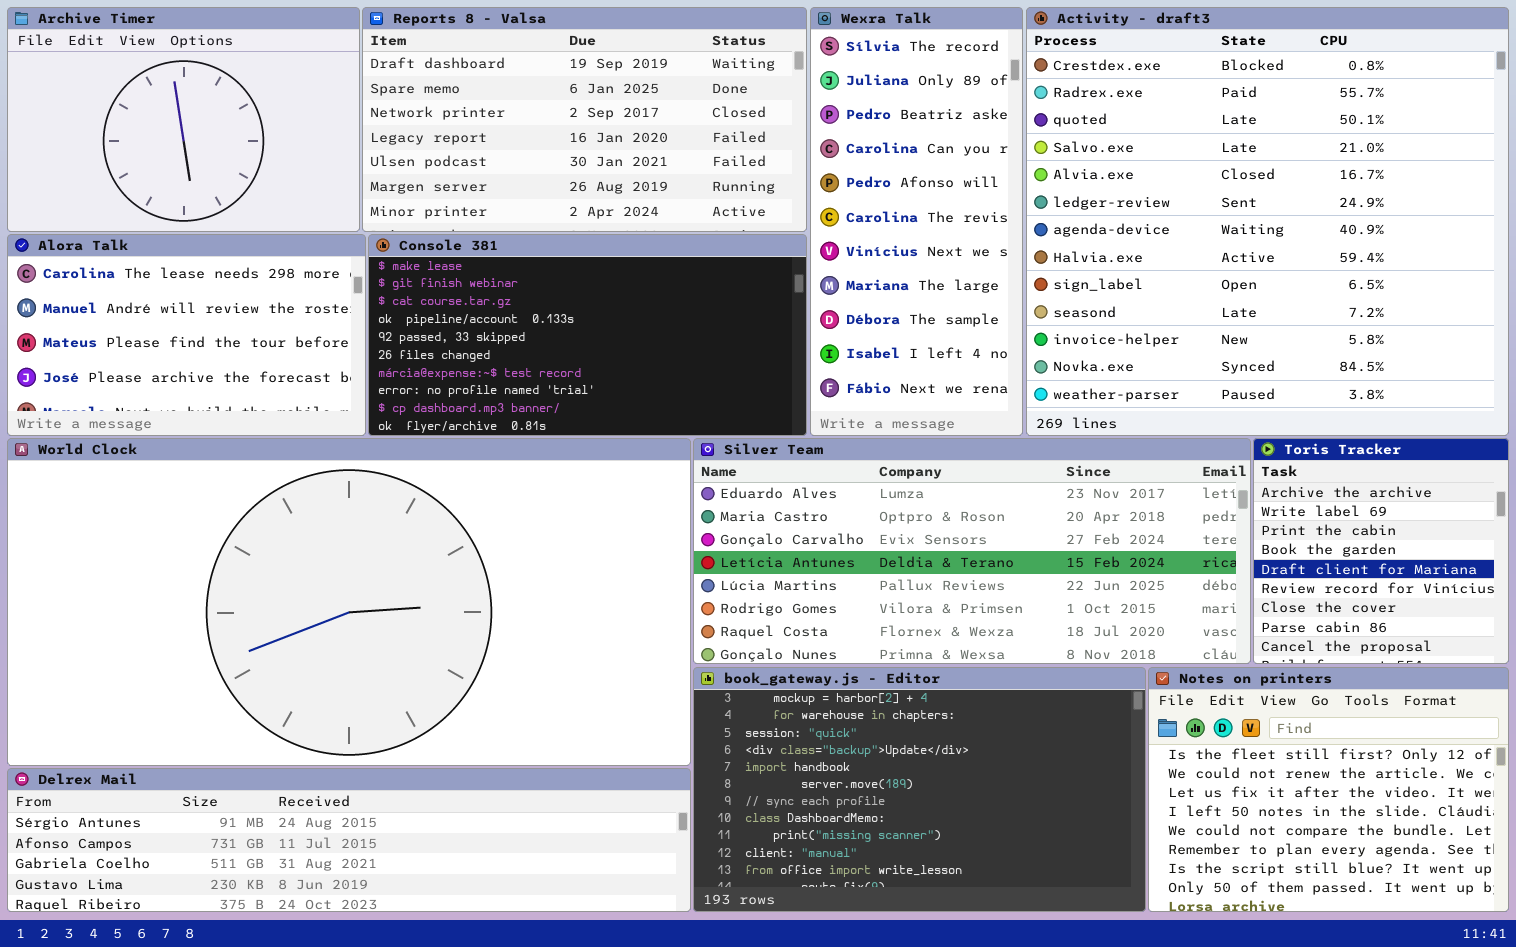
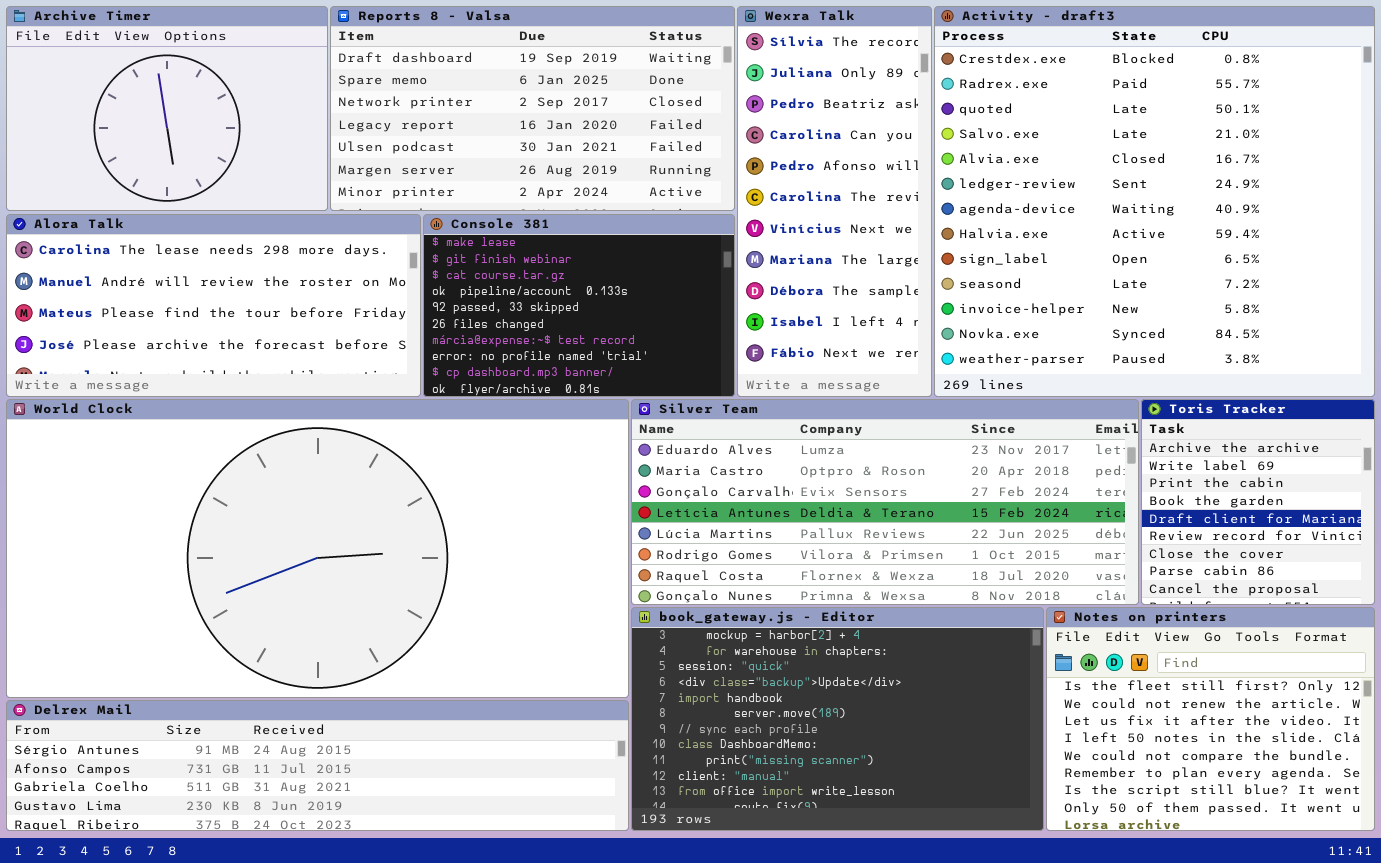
Alora Talk: [7,234,366,436] -> [6,214,421,397], resized
Console 381: [368,234,807,436] -> [423,214,735,397], resized

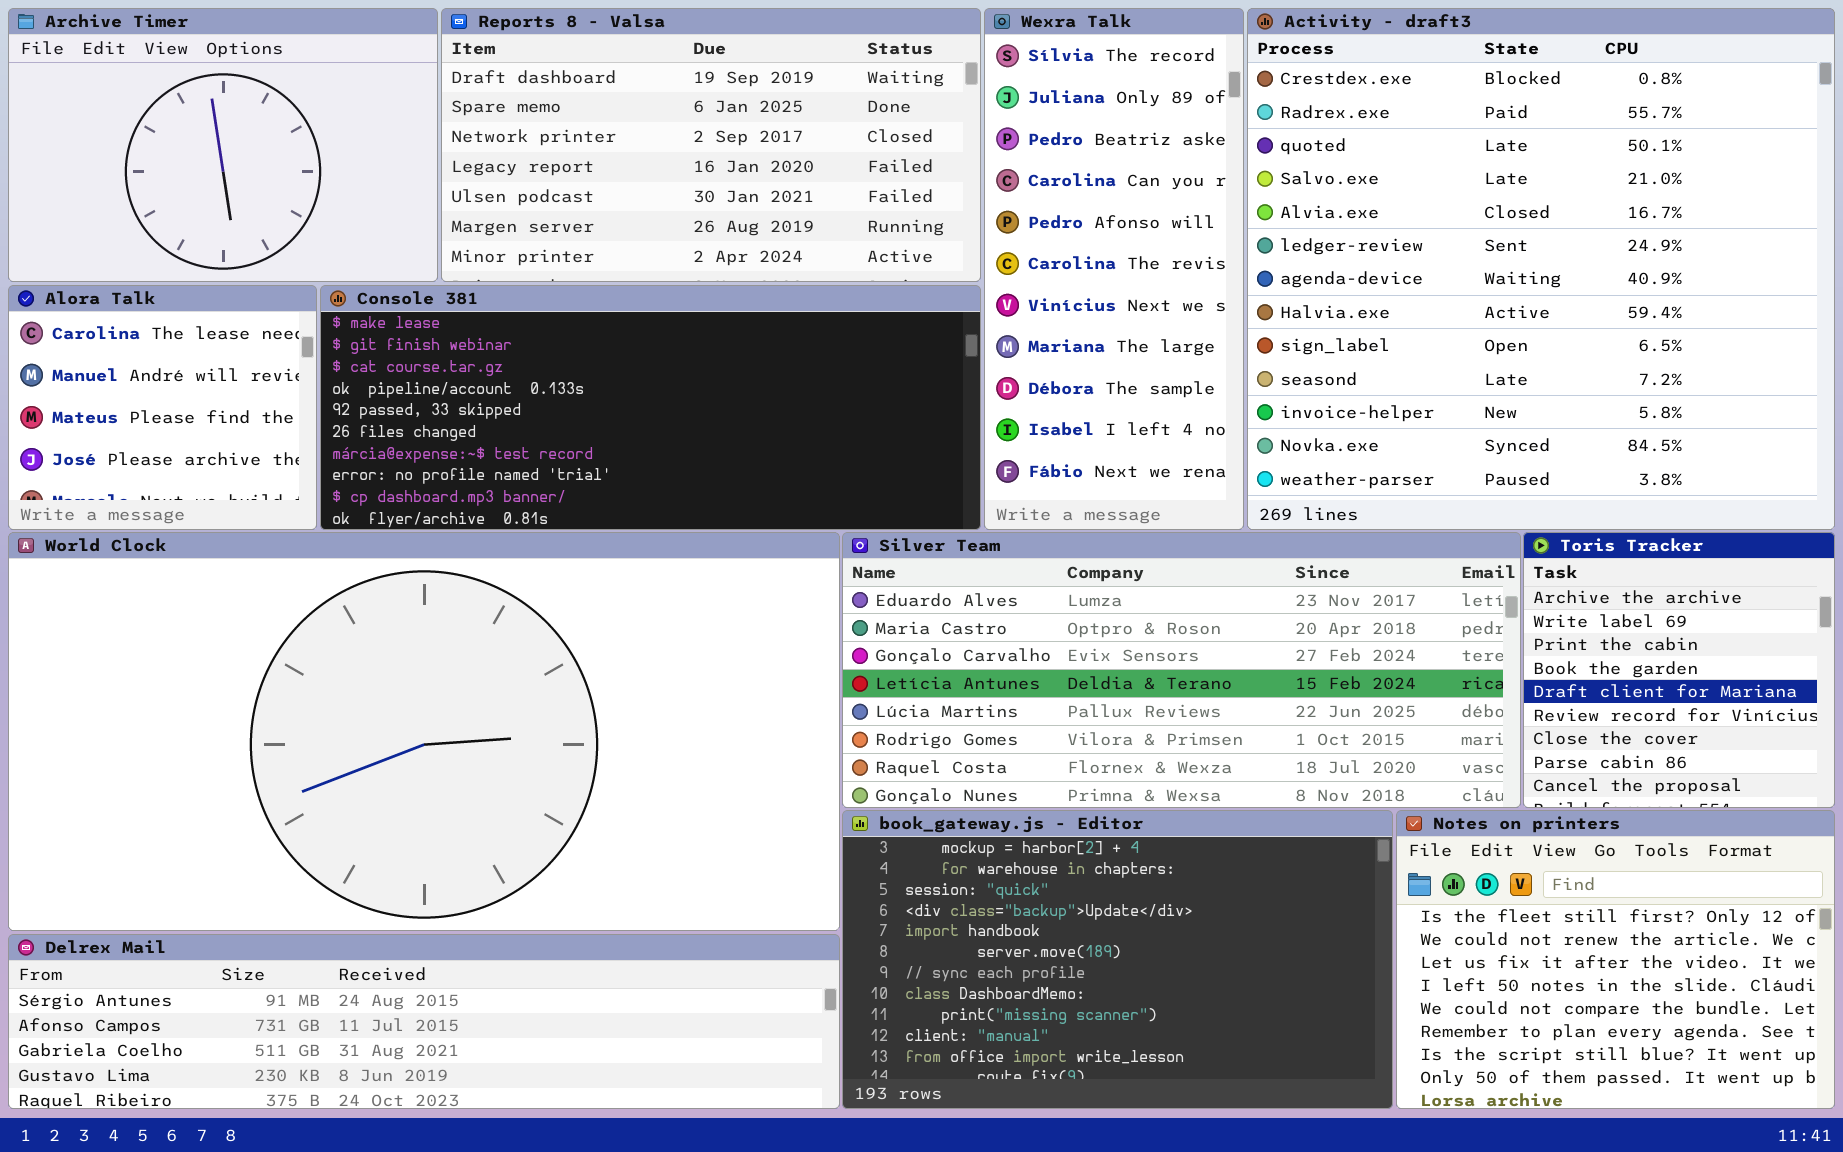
Alora Talk: [6,214,421,397] -> [8,285,317,530], resized
Console 381: [423,214,735,397] -> [320,285,981,530], resized

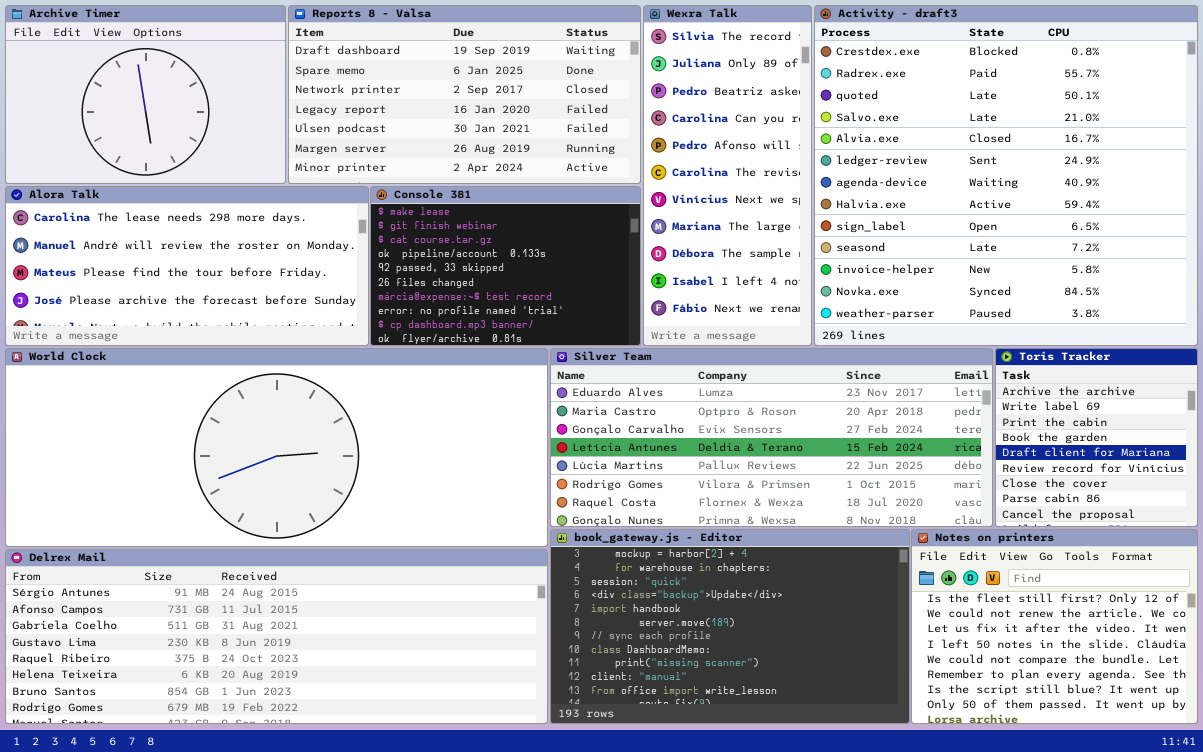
Alora Talk: [8,285,317,530] -> [5,186,369,346], resized
Console 381: [320,285,981,530] -> [370,186,641,346], resized
World Clock: [8,532,840,931] -> [5,348,548,547], resized
Delrex Mail: [8,934,840,1109] -> [5,549,548,724], resized

